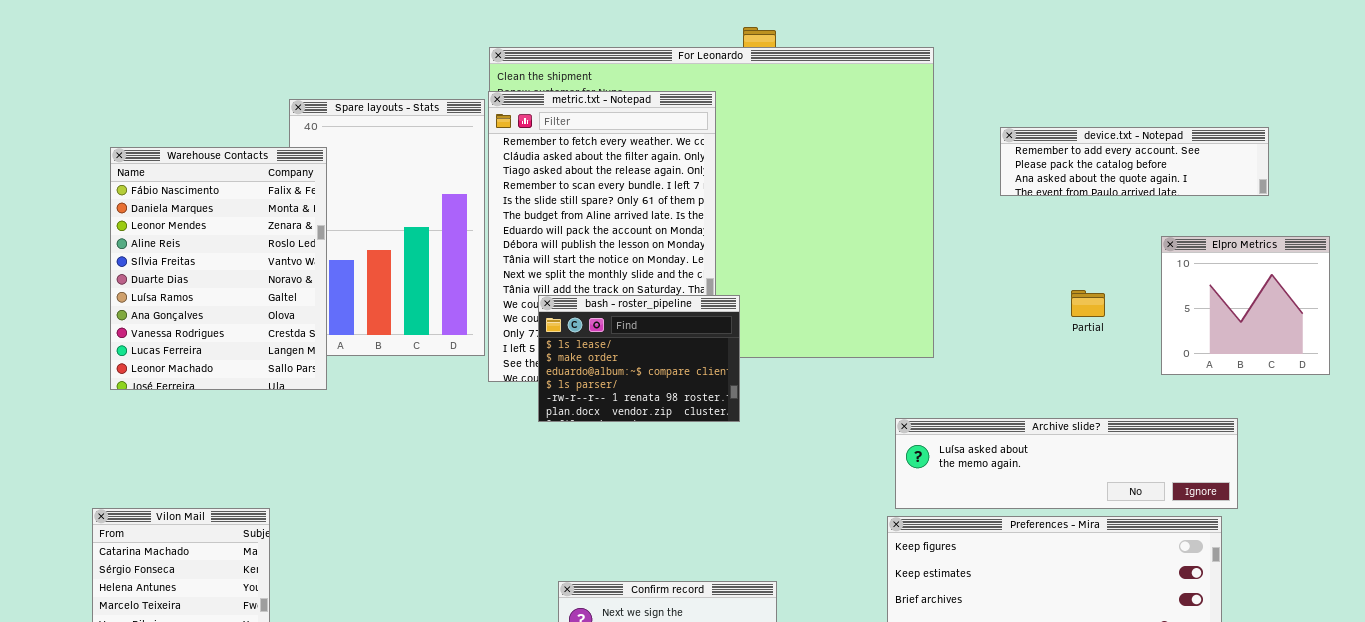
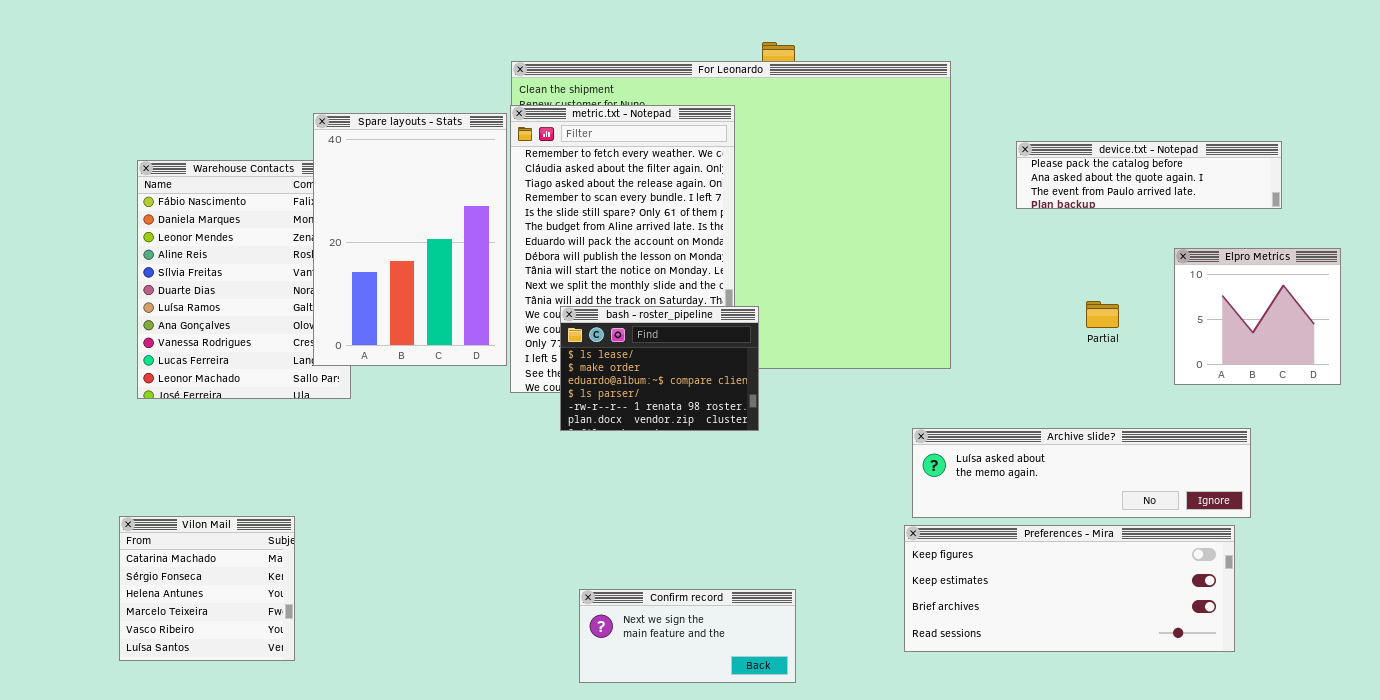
Spare layouts - Stats: [289,99,485,356] -> [313,113,507,366], raised
device.txt - Notepad: [1000,127,1269,196] -> [1016,141,1282,209], scrolled down 1 row

